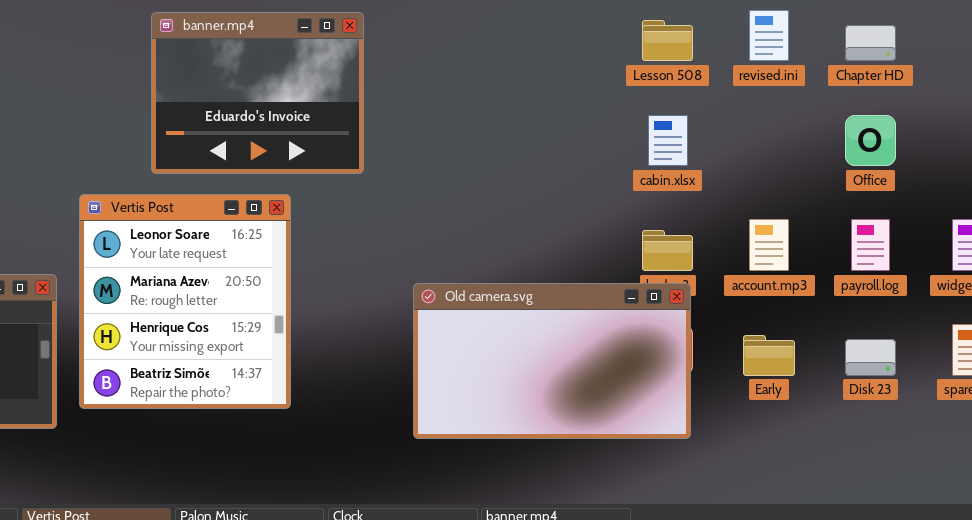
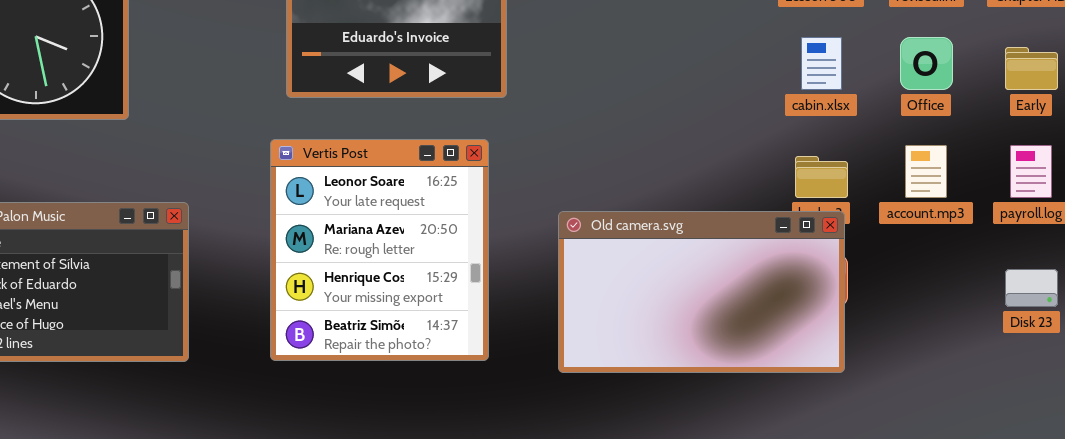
Office: [845,115,896,166] -> [900,37,953,90], moved
Vertis Post: [79,194,291,409] -> [270,139,489,361], moved
Early: [743,335,795,376] -> [1005,47,1058,90], moved

